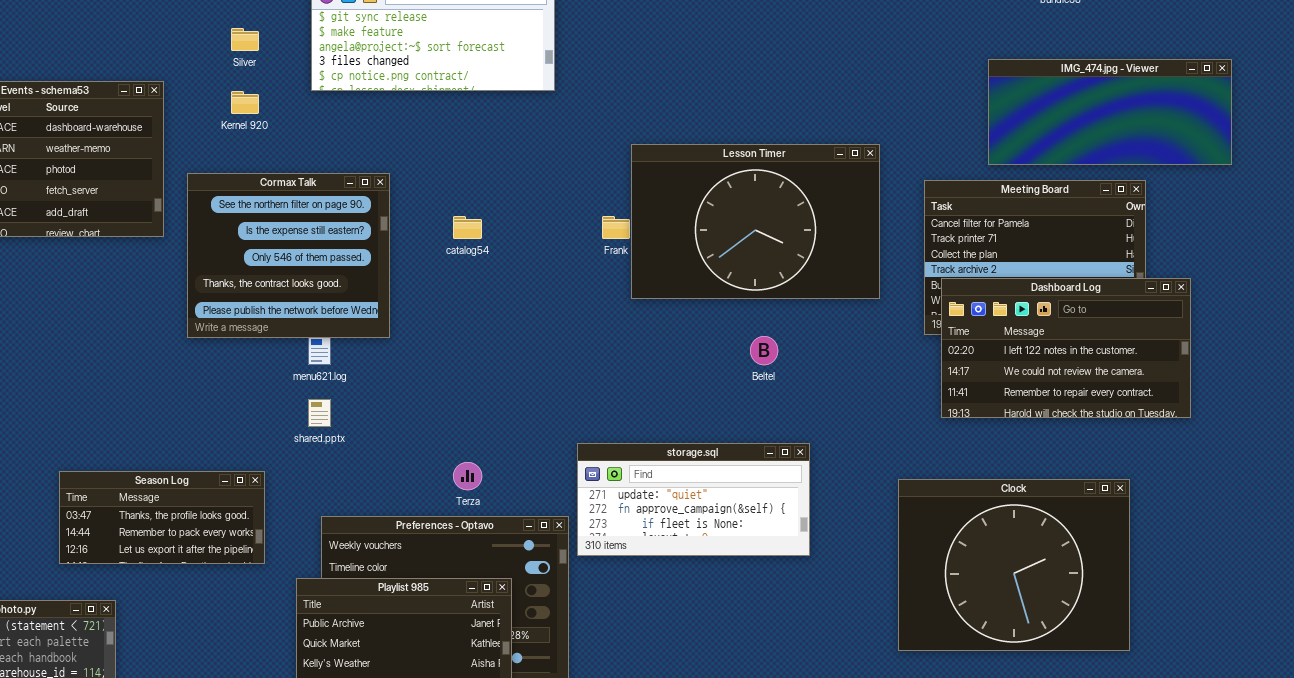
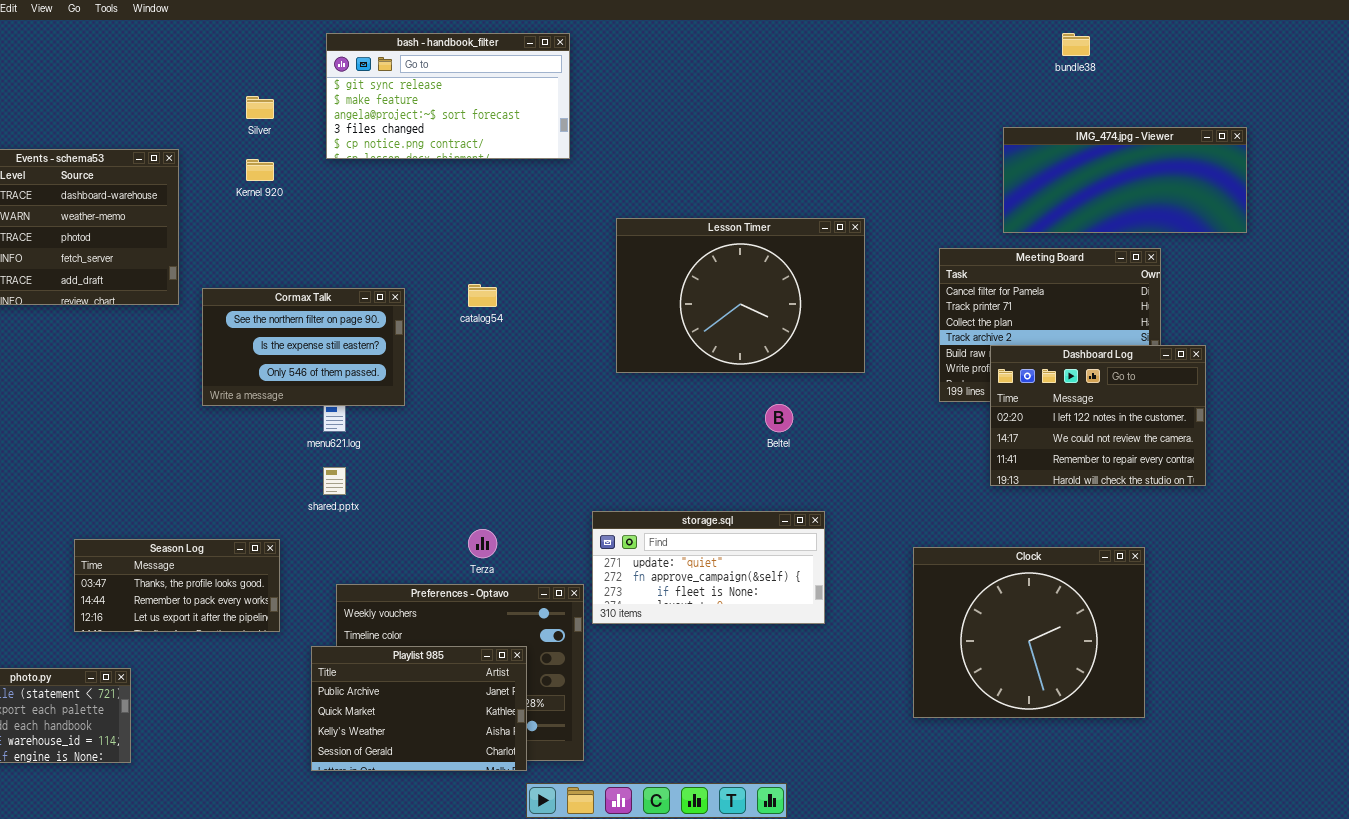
Lesson Timer: [631,144,880,299] -> [616,218,865,373], moved
Cormax Talk: [187,173,390,338] -> [202,288,405,406], resized
Dashboard Log: [941,278,1191,418] -> [990,345,1206,486], resized

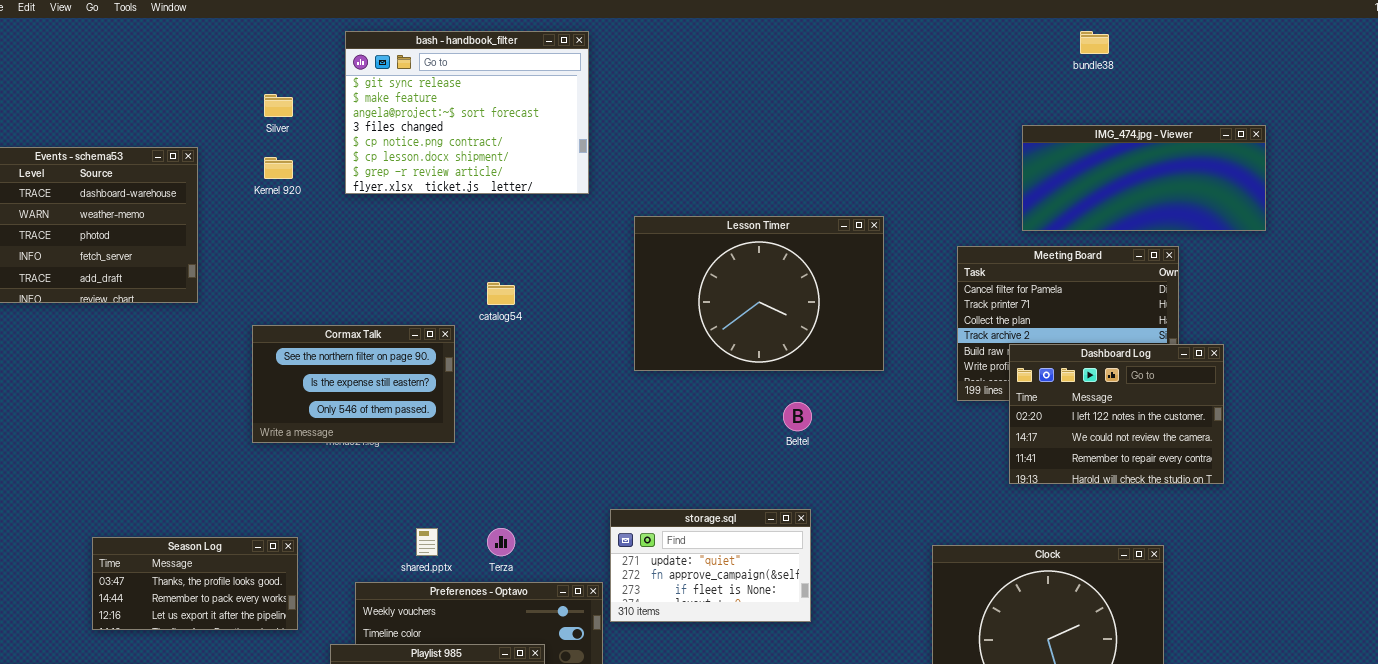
bash - handbook_filter: [326,33,570,159] -> [345,31,589,194], resized
Cormax Talk: [202,288,405,406] -> [252,325,455,443], moved
shared.pptx: [323,467,346,495] -> [416,528,438,556], moved
storage.sql: [592,511,825,624] -> [610,509,811,622], resized

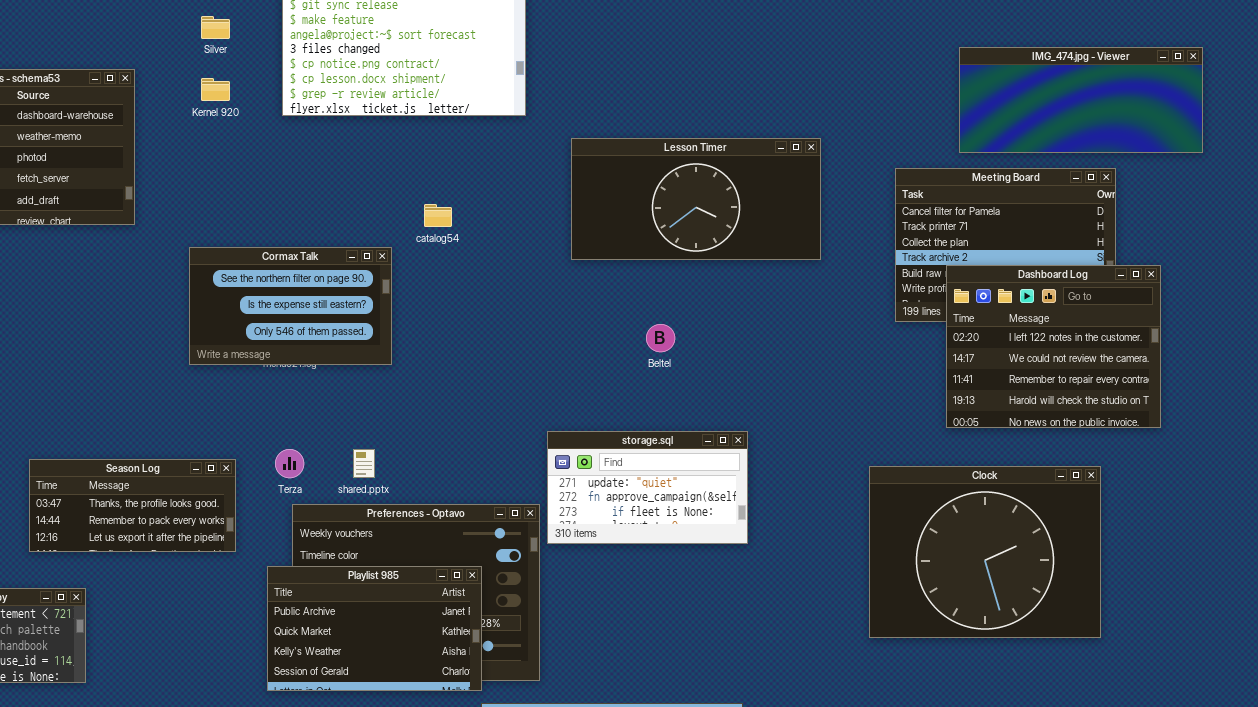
Lesson Timer: [634,216,884,371] -> [571,138,821,260], resized
Dashboard Log: [1009,344,1224,484] -> [946,265,1161,428], resized
Beltel: [783,402,812,431] -> [646,324,675,352], moved
Terza: [487,528,515,556] -> [275,449,304,478], moved

